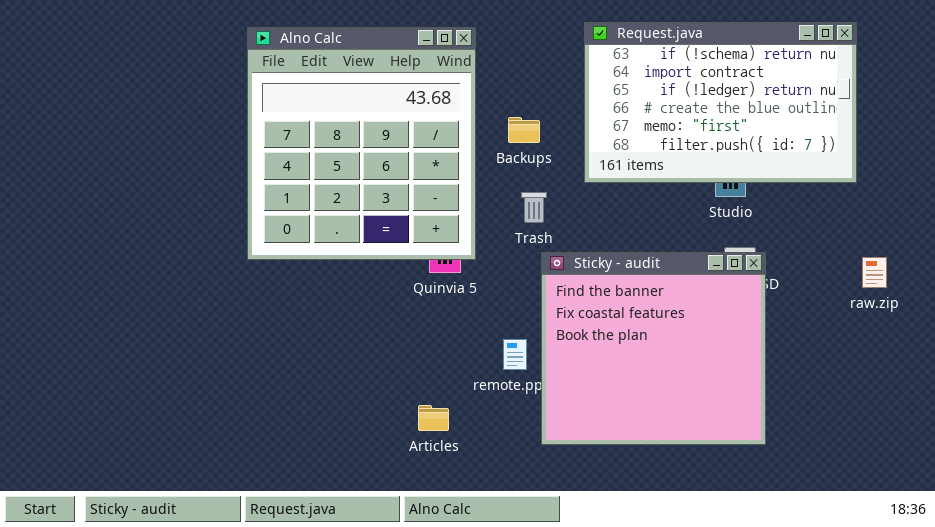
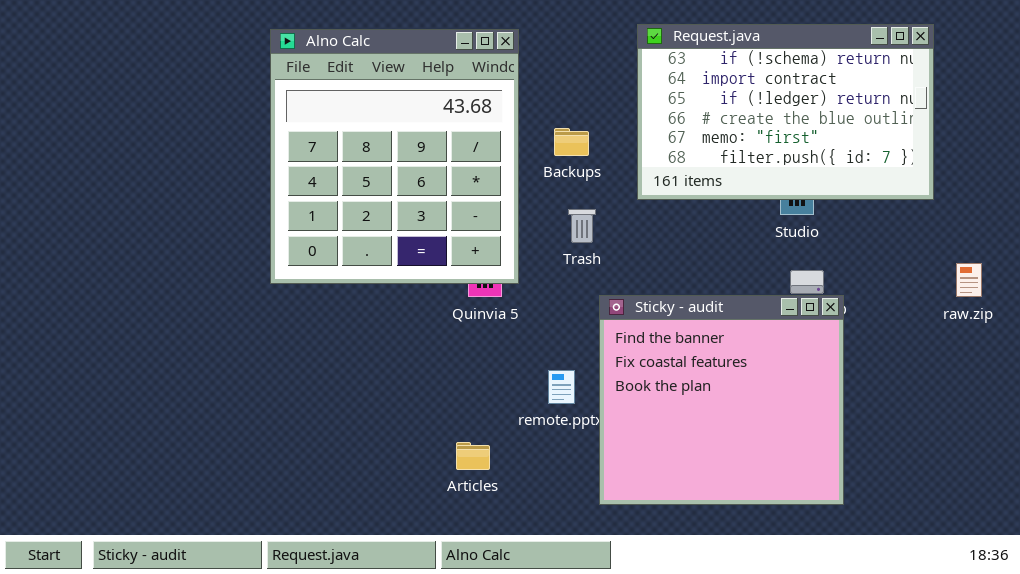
Sticky - audit: [541,252,766,445] -> [599,295,844,505], moved
raw.zip: [862,257,887,288] -> [956,263,982,297], moved

